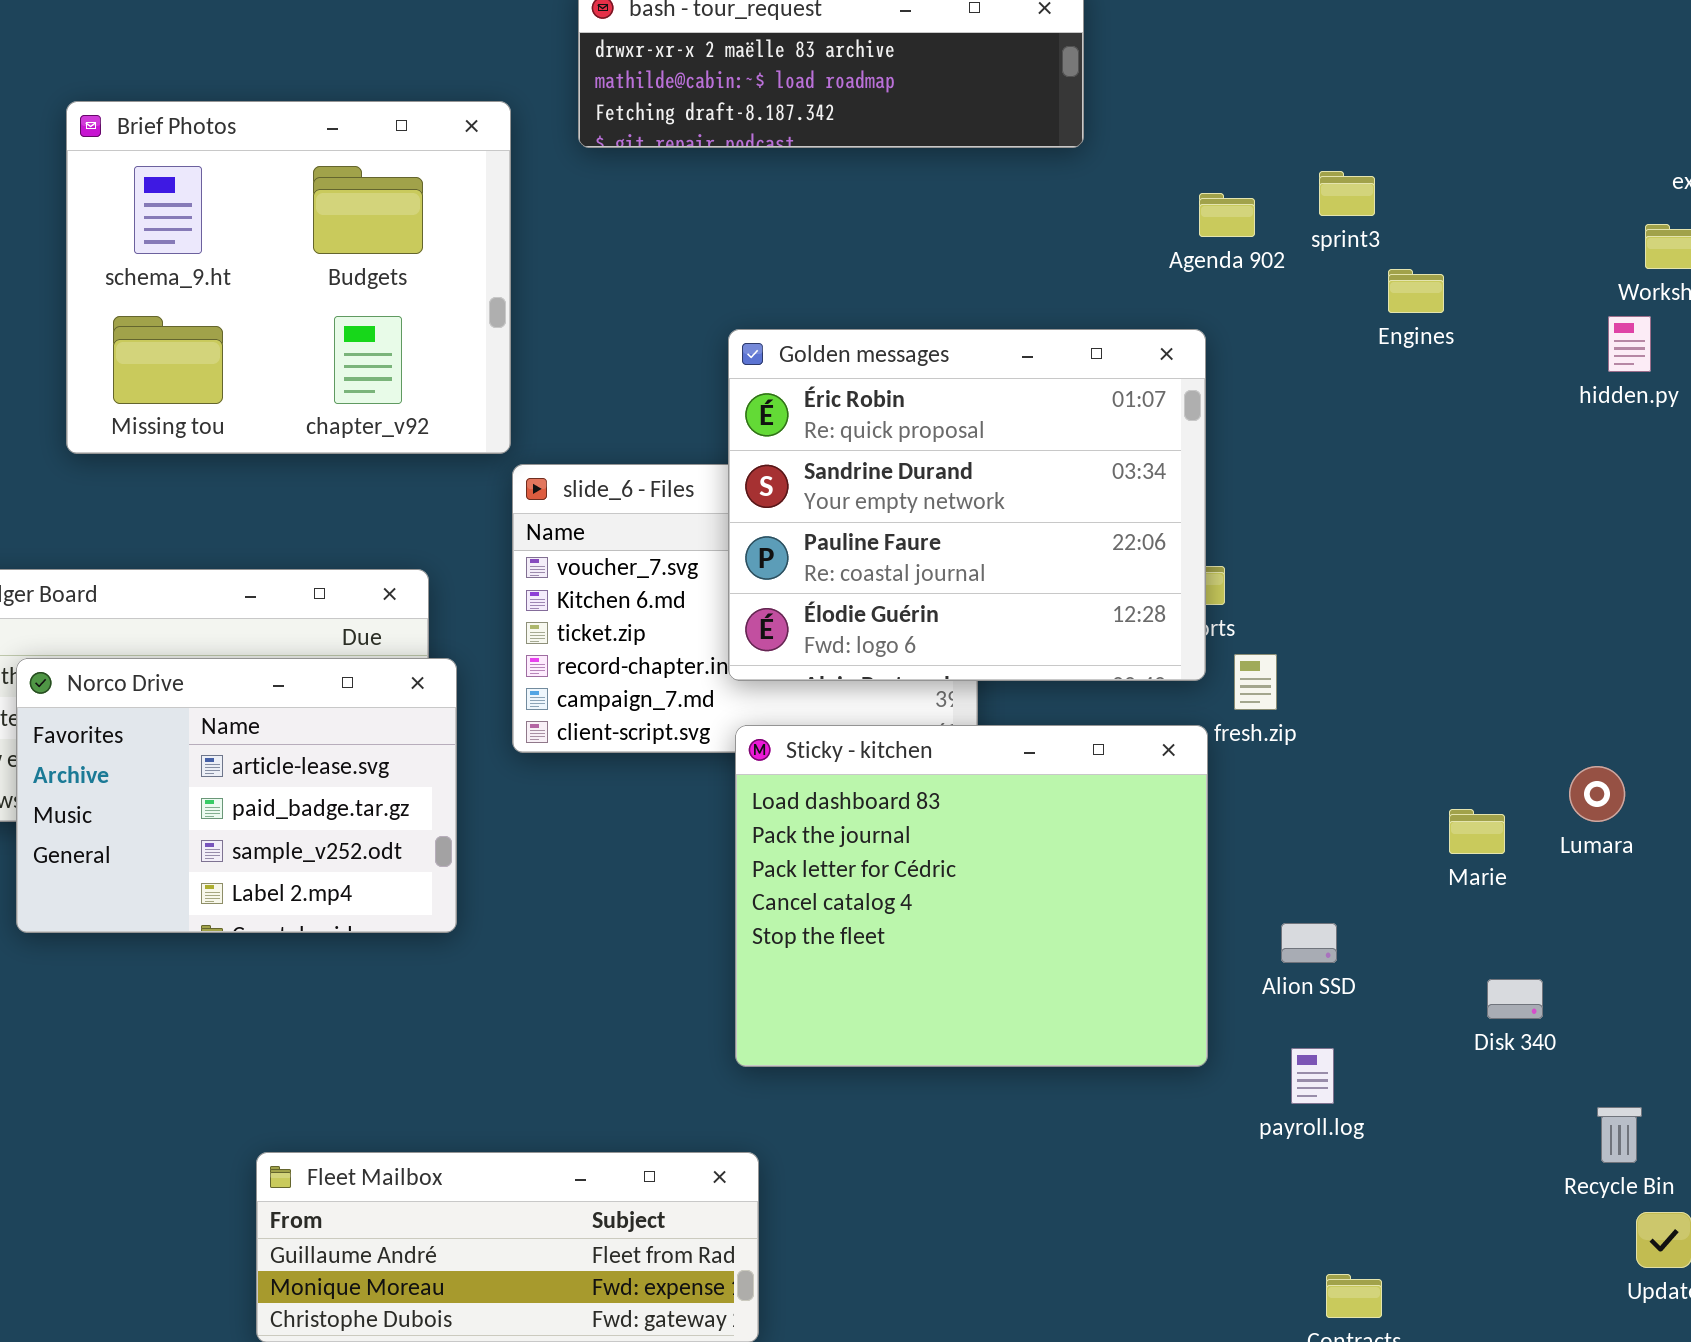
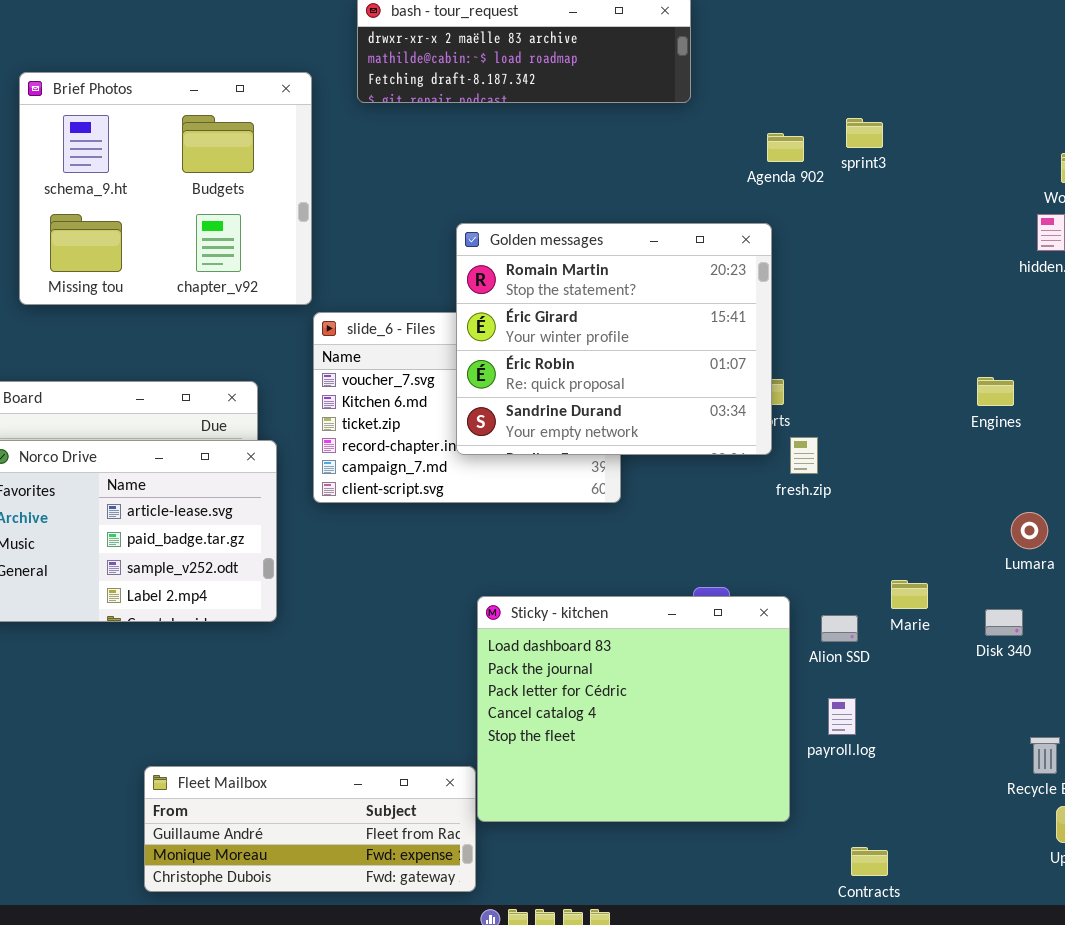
Engines: [1388,269,1444,313] -> [977,377,1014,406], moved
Golden messages: [728,329,1206,681] -> [456,223,772,455], scrolled up 2 rows
Sticky - kitchen: [735,725,1208,1067] -> [477,596,790,822], moved
Marie: [1449,809,1505,854] -> [891,580,928,609], moved
Disk 340: [1487,979,1543,1019] -> [985,609,1023,636], moved

